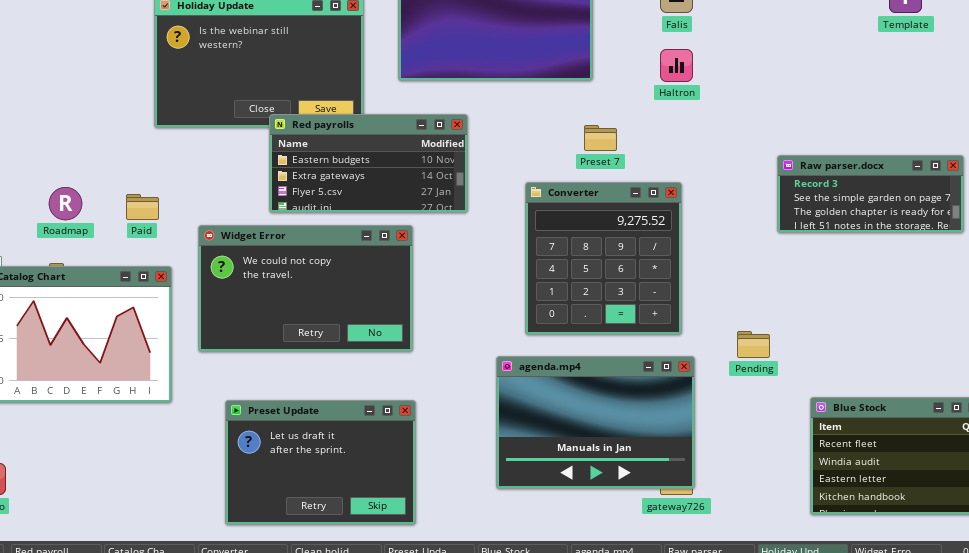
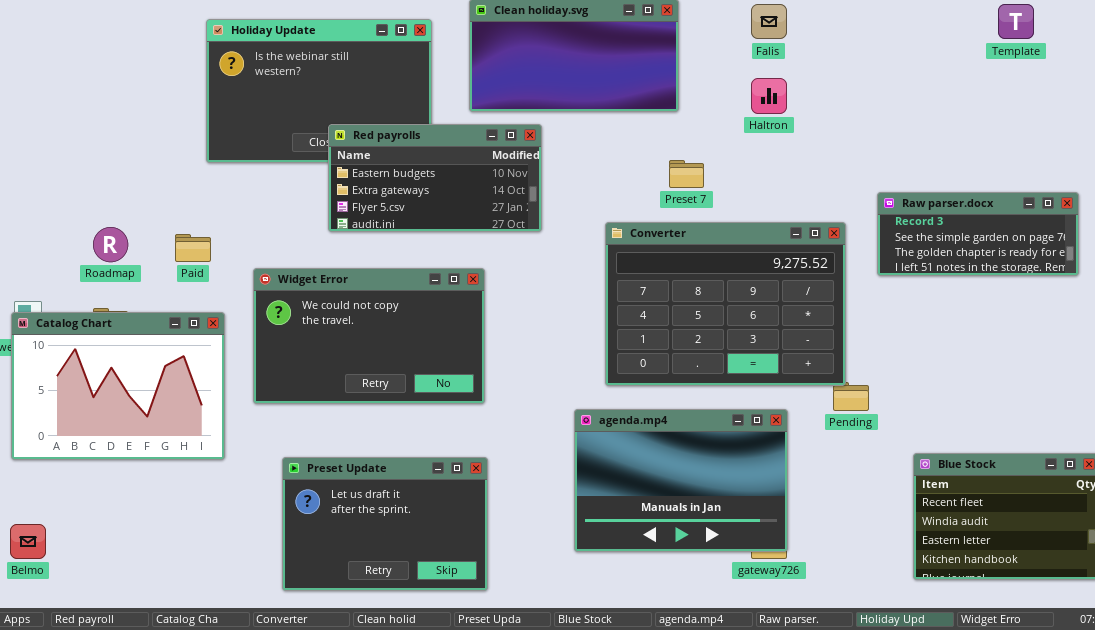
Red payrolls: [269,114,468,213] -> [328,124,542,232], moved
Converter: [525,182,682,335] -> [605,222,846,386], resized

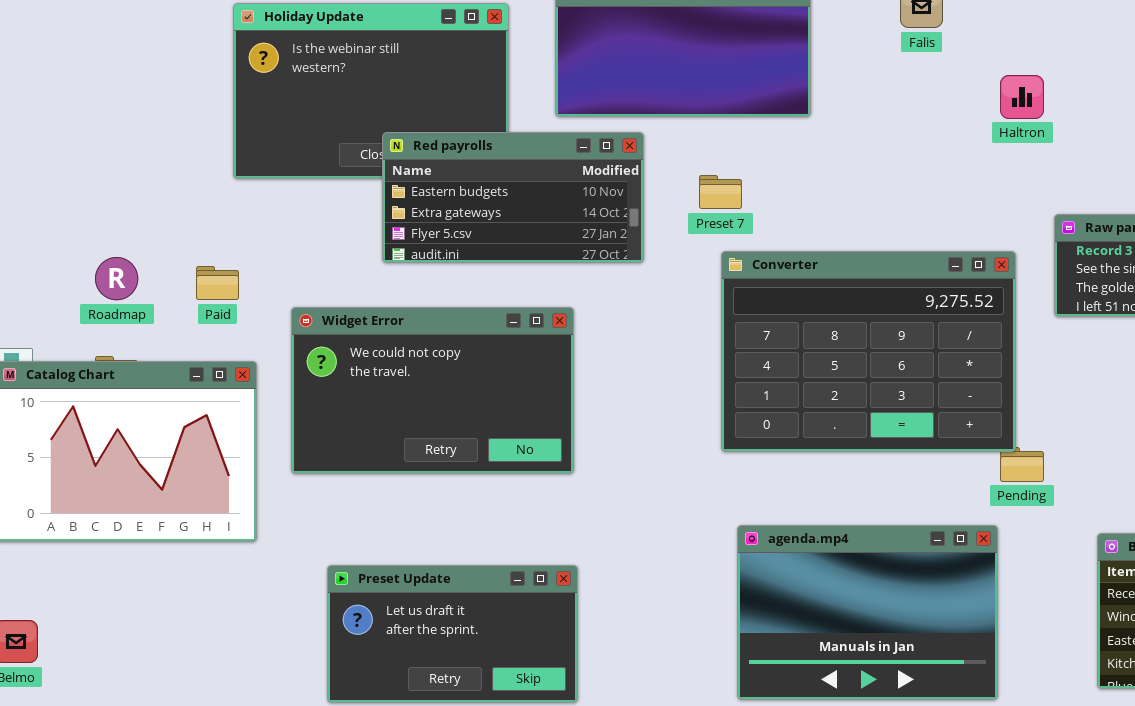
Haltron: [751,78,787,114] -> [1000,75,1044,119], moved
Preset 7: [669,160,704,188] -> [699,175,742,209], moved
agenda.mp4: [574,409,788,552] -> [737,525,998,700], moved
Preset Update: [282,457,488,591] -> [327,565,578,703], resized

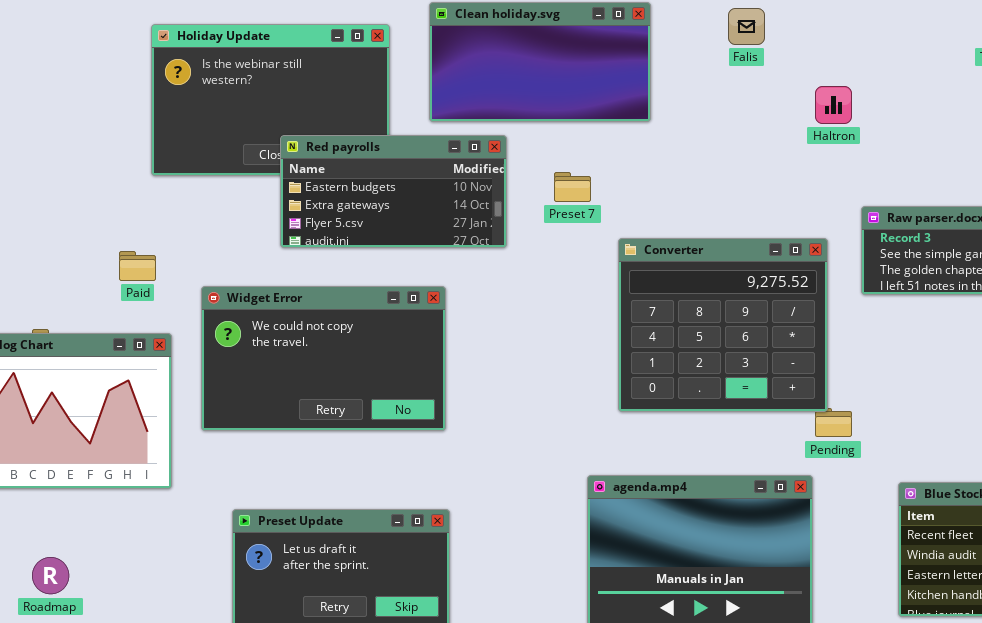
Converter: [721,251,1016,452] -> [618,238,828,412], resized
Roadmap: [95,257,138,300] -> [32,557,69,594], moved

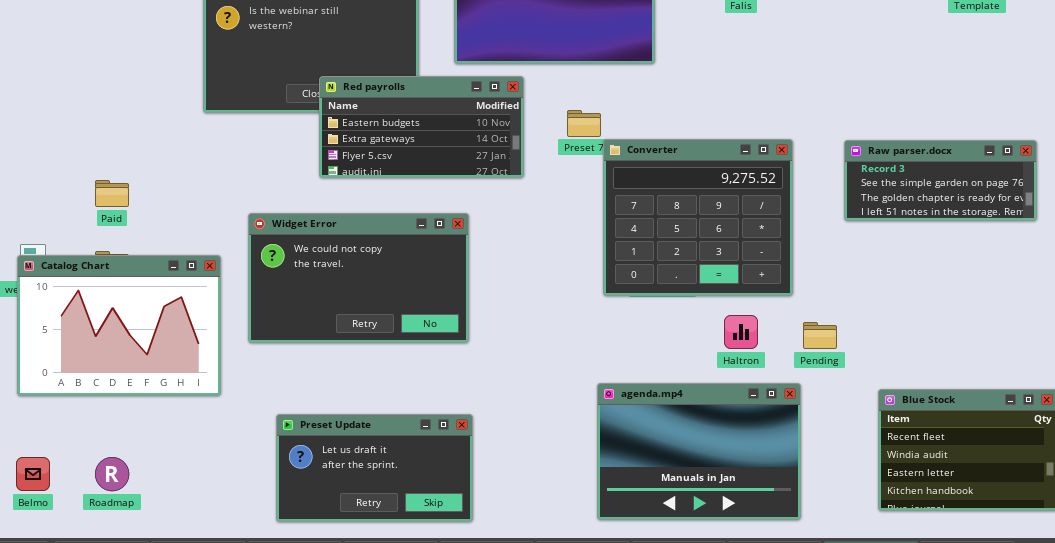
Haltron: [815,86,852,124] -> [724,315,758,349], moved
Converter: [618,238,828,412] -> [603,139,793,296], moved
Paid: [119,251,156,281] -> [95,180,129,207], moved

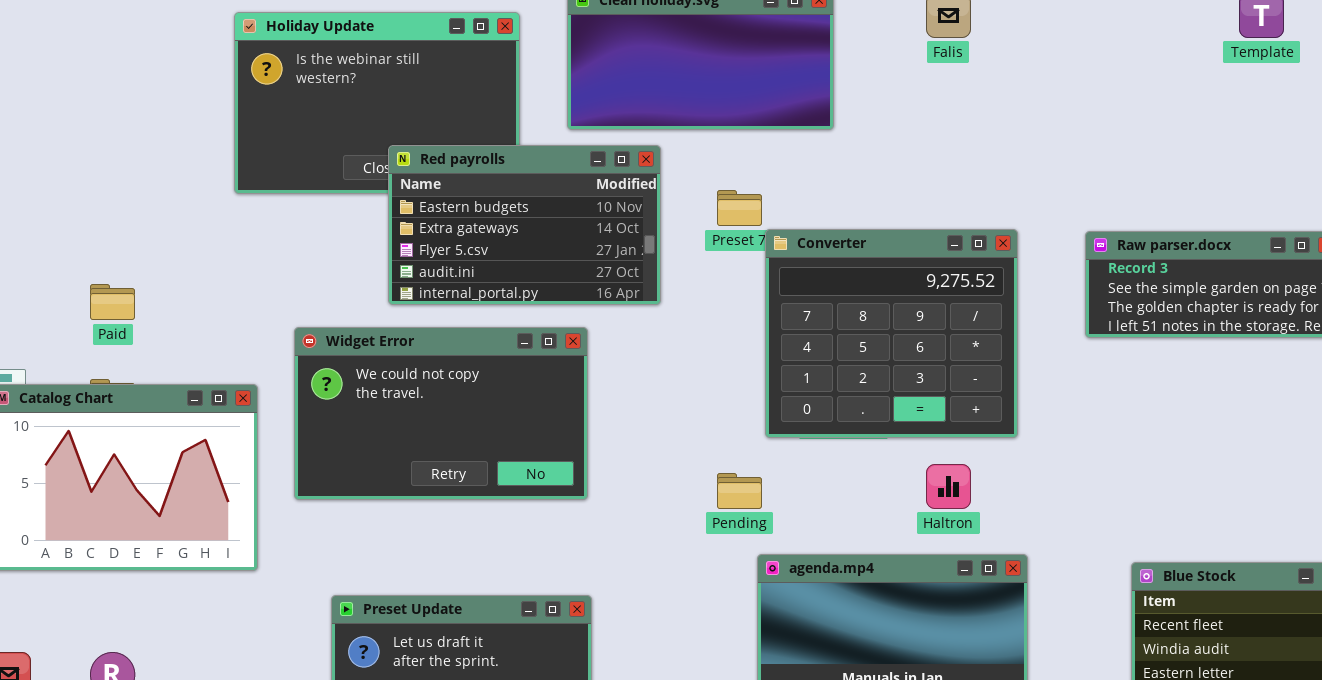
Red payrolls: [319,76,524,178] -> [388,145,661,305], resized
Pending: [803,322,837,349] -> [717,473,762,509], moved

